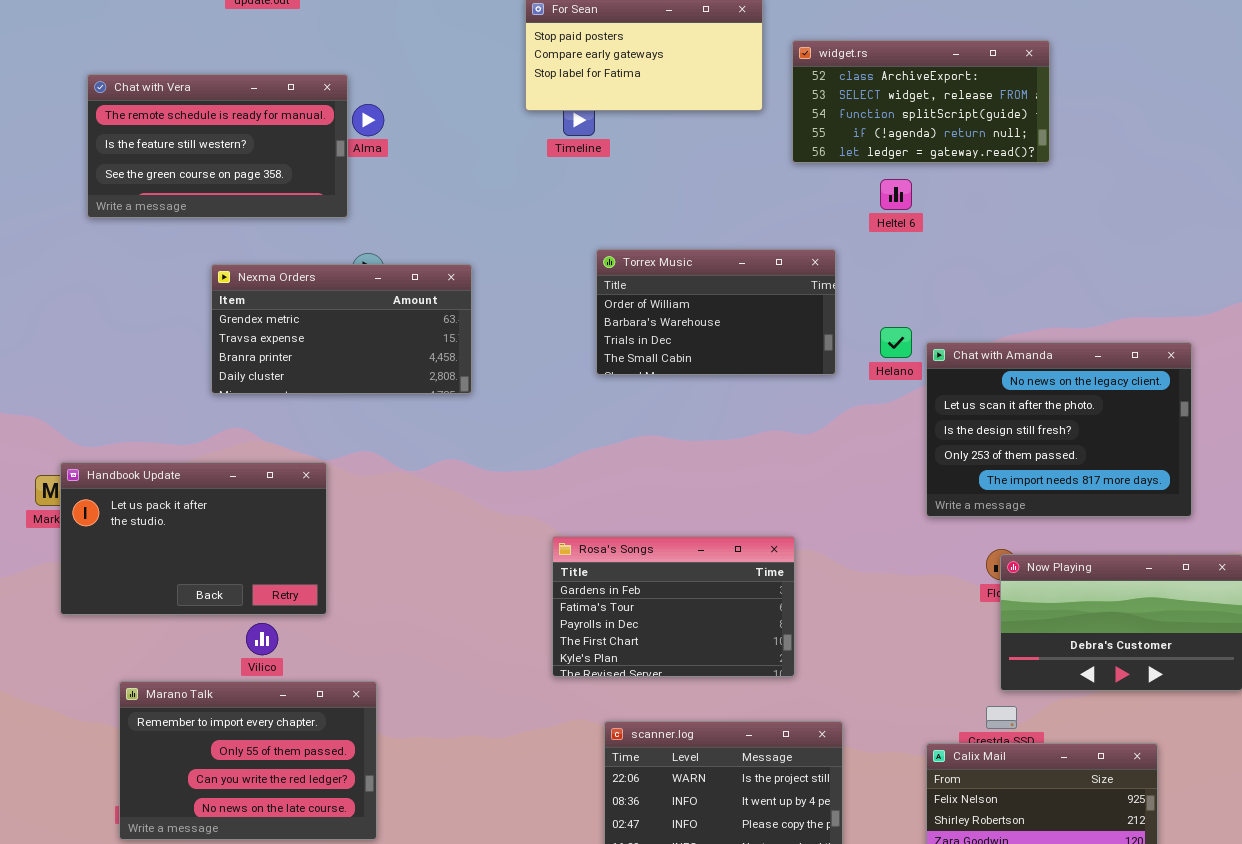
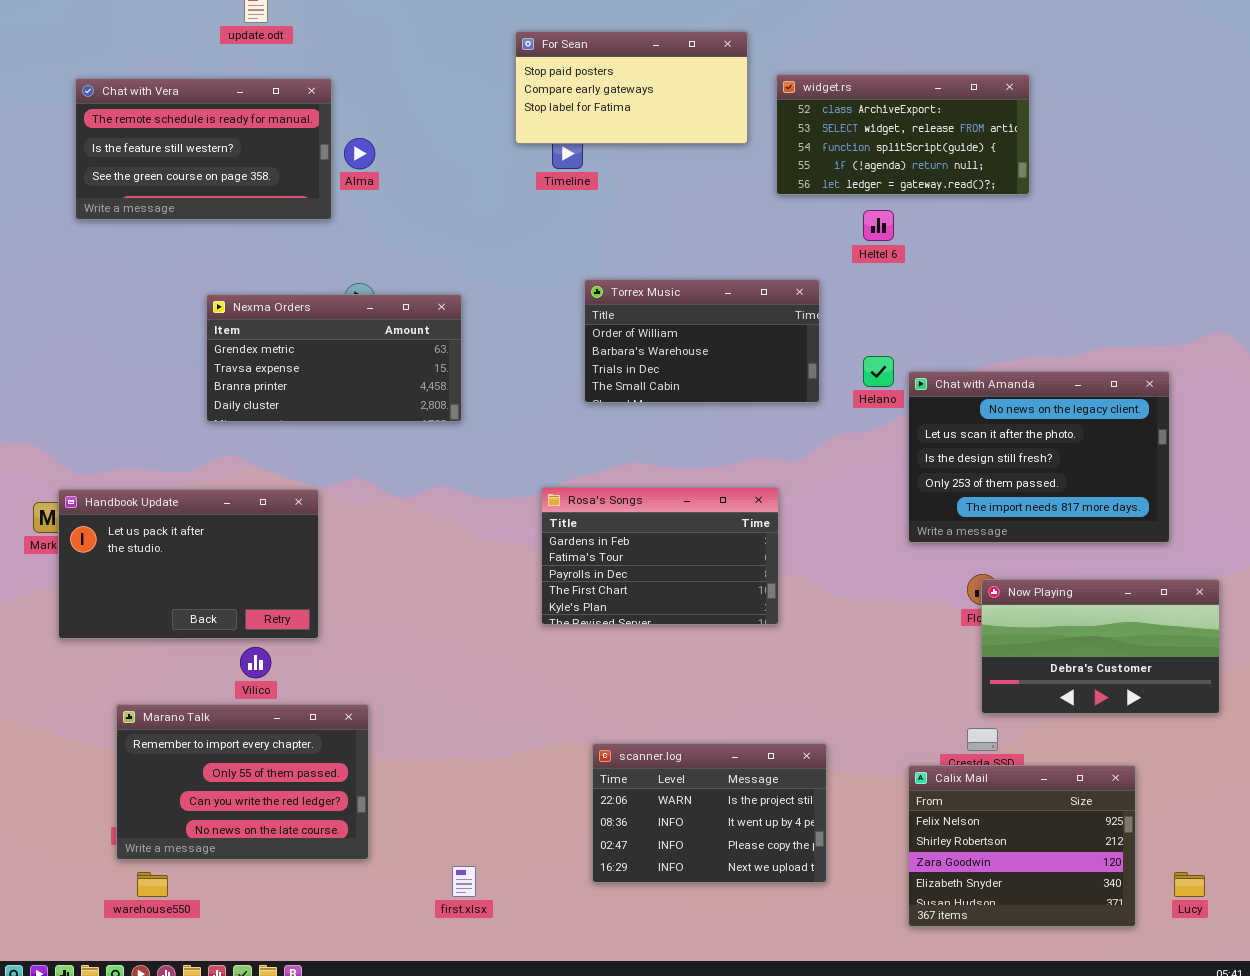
Chat with Vera: [87,74,348,218] -> [75,78,332,220], moved
Rosa's Songs: [552,536,795,677] -> [541,487,779,625], moved

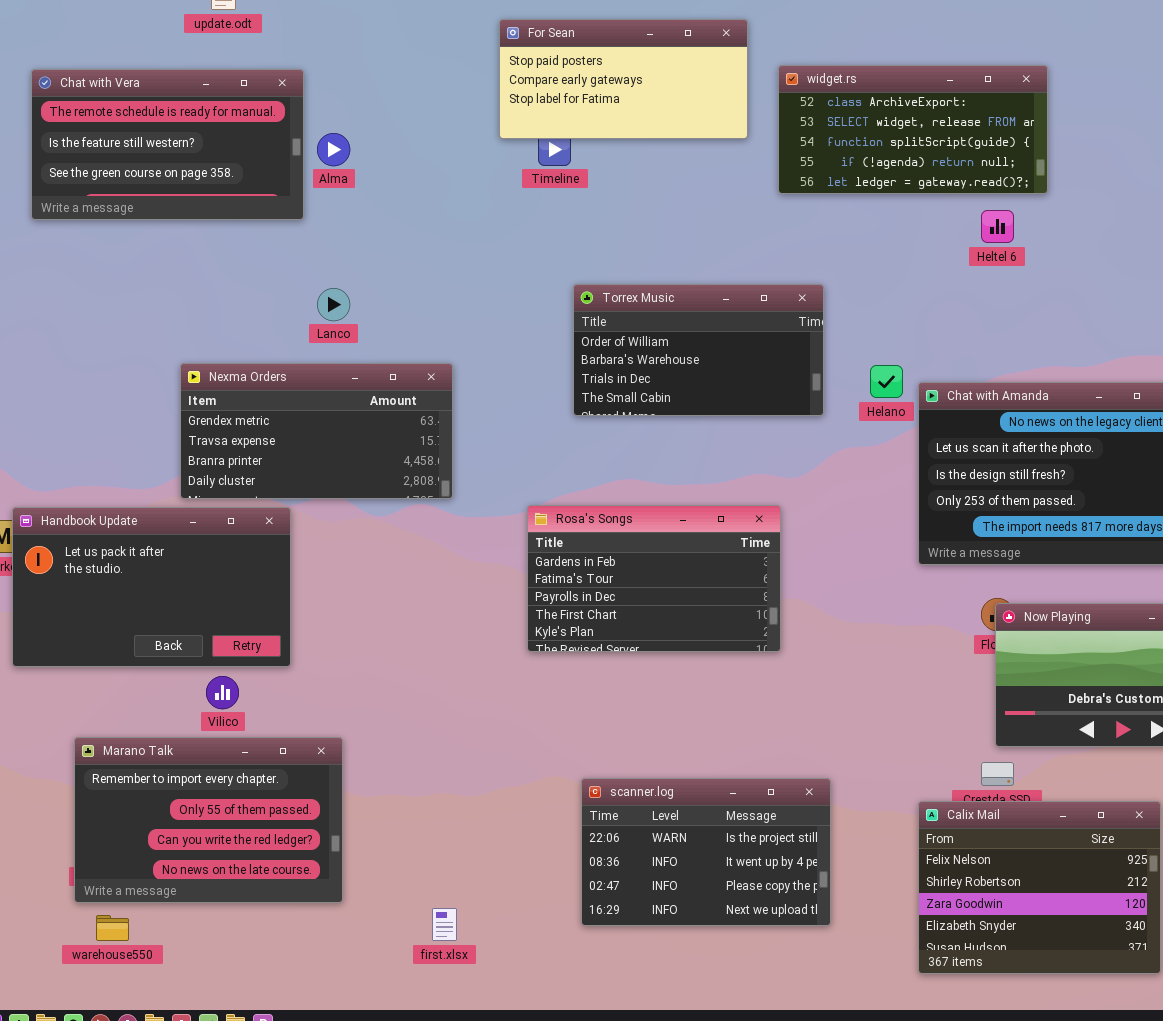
Heltel 6: [863,210,894,241] -> [981,210,1014,243], moved
Nexma Orders: [206,294,462,422] -> [180,363,453,499], moved

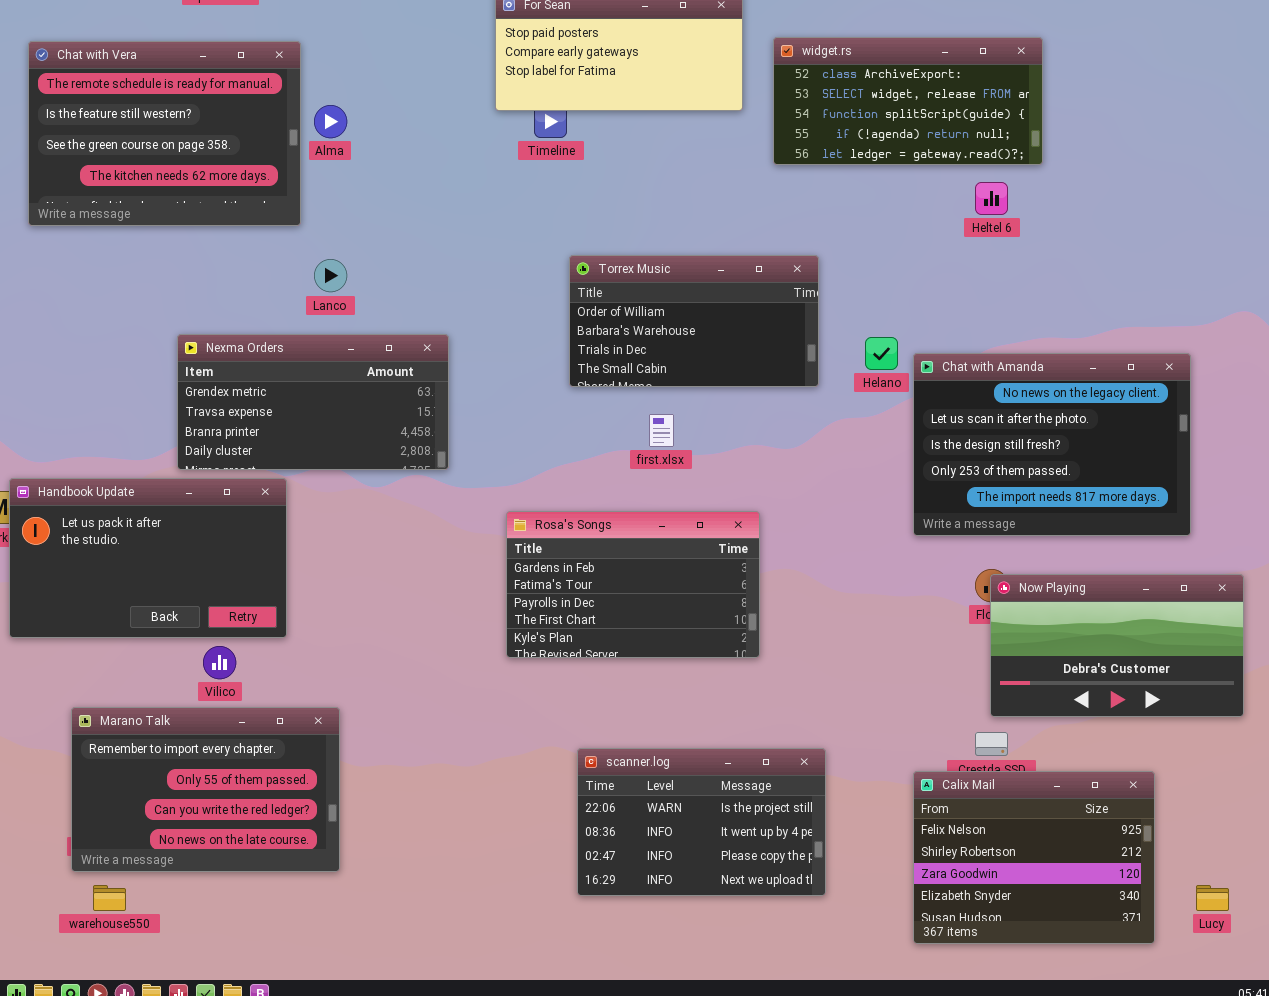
Chat with Vera: [31,69,304,220] -> [28,41,301,226], resized
Rosa's Songs: [527,505,781,652] -> [506,511,760,658], moved
first.xlsx: [432,908,457,941] -> [649,414,674,447], moved

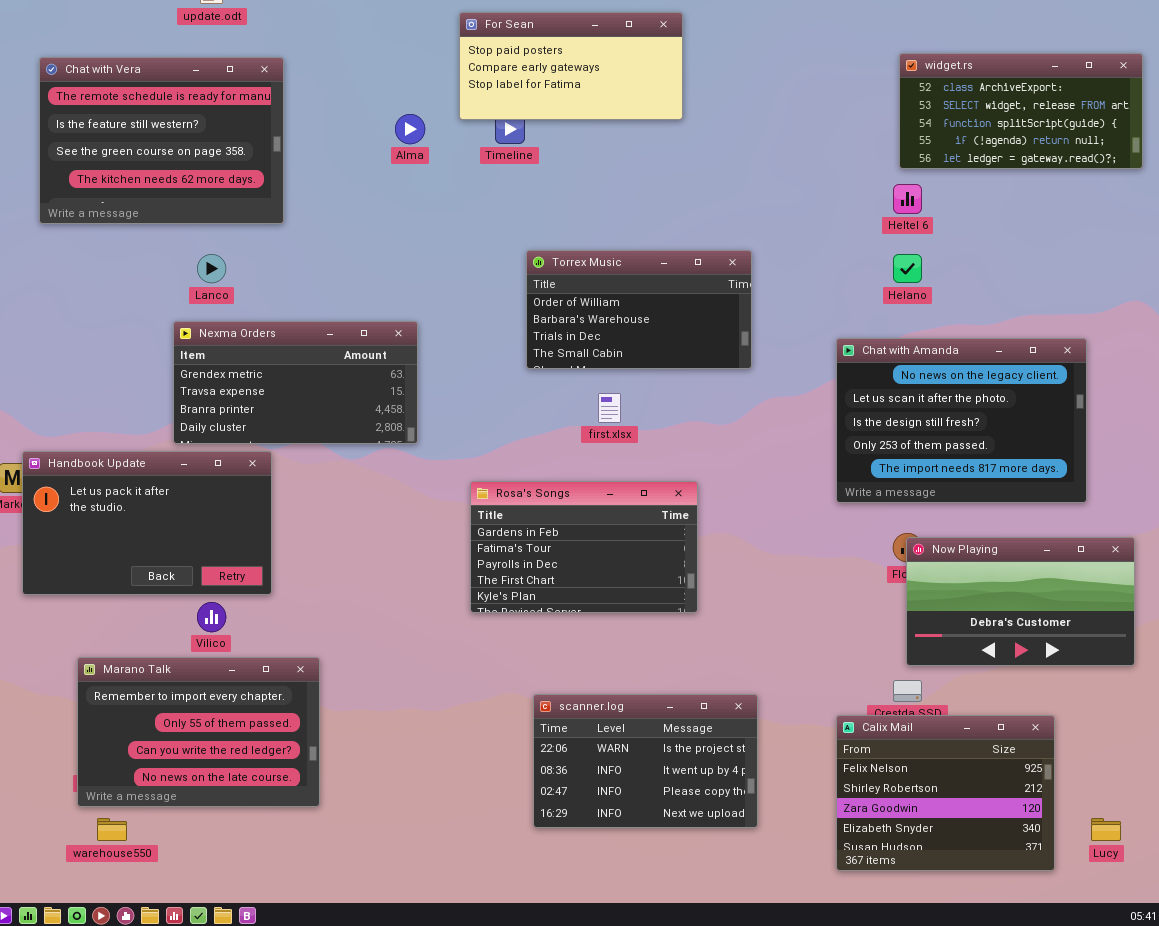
widget.rs: [773,37,1043,165] -> [899,53,1143,169], moved
Alma: [314,105,347,138] -> [395,114,425,144], moved
Lanco: [314,259,347,292] -> [197,254,226,283], moved
Helano: [865,337,898,370] -> [893,254,922,283], moved

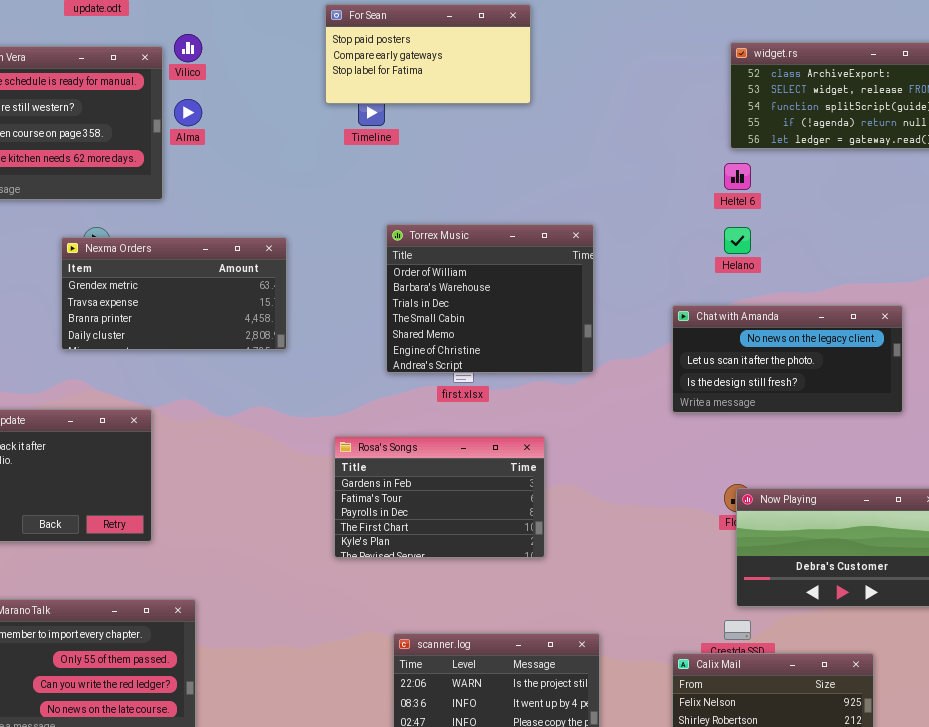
Alma: [395,114,425,144] -> [174,99,202,126], moved
Torrex Music: [526,250,752,369] -> [386,224,594,373], resized
Nexma Orders: [173,321,418,444] -> [61,237,287,350], moved
Chat with Amanda: [836,338,1087,503] -> [672,305,903,413], resized
Vilico: [197,602,226,632] -> [174,34,202,62], moved

